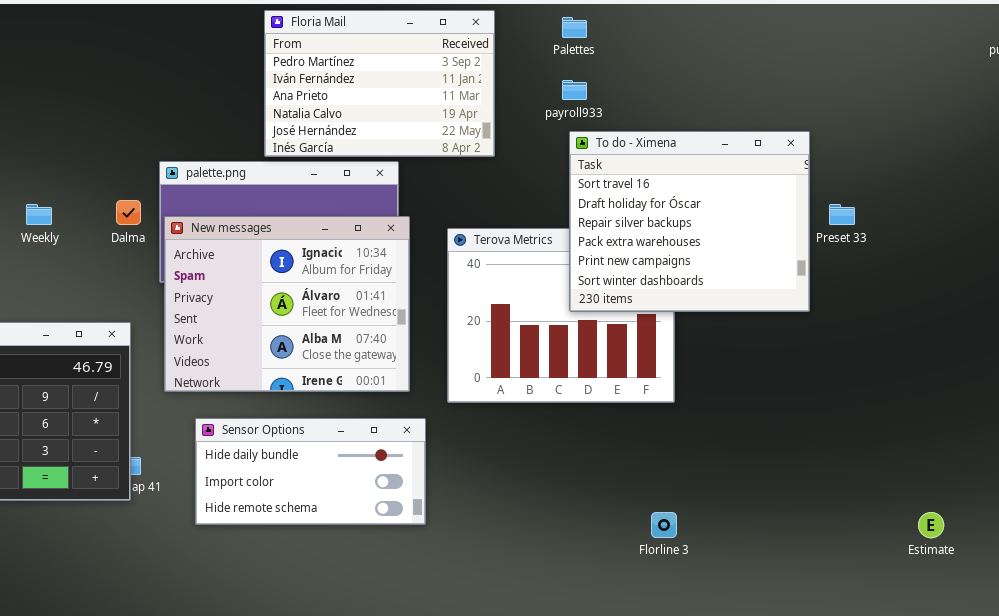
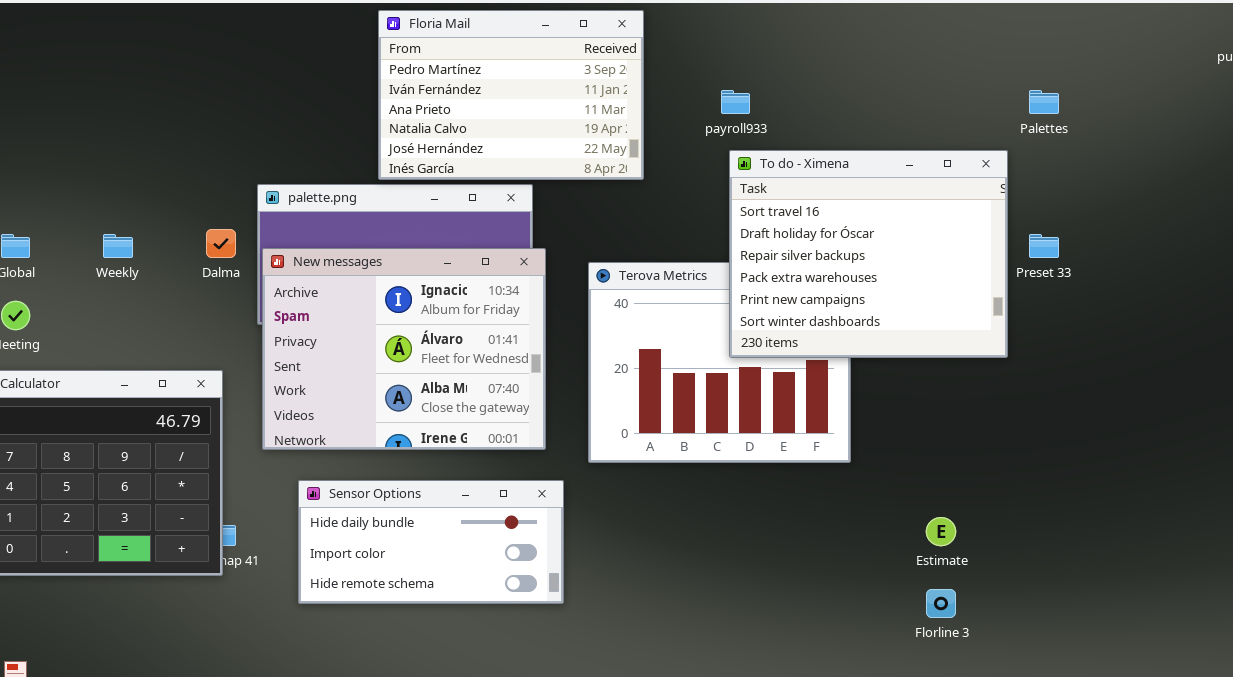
Palettes: [562,17,587,38] -> [1029,90,1059,114], moved
Florline 3: [651,512,677,538] -> [926,589,956,618], moved
Estimate: [918,512,944,538] -> [926,517,956,546], moved

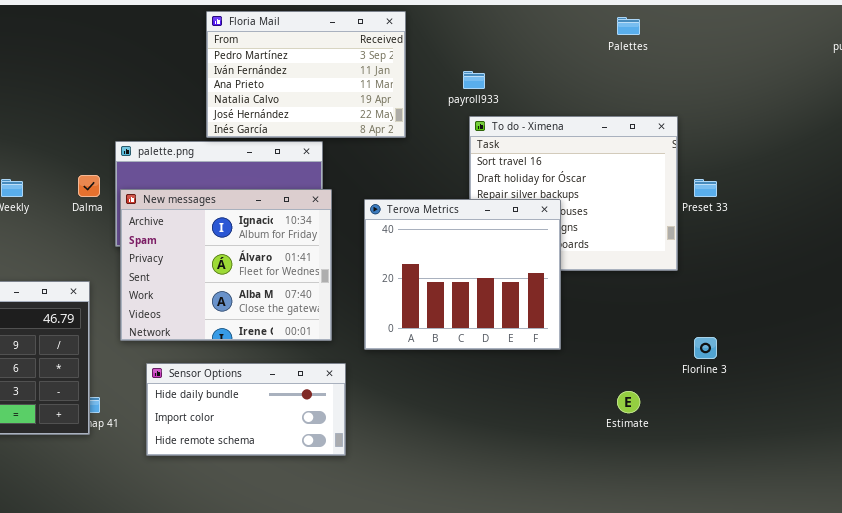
Palettes: [1029,90,1059,114] -> [617,17,640,35], moved
Terova Metrics: [588,262,851,463] -> [364,199,561,350], raised
Florline 3: [926,589,956,618] -> [694,337,717,359], moved

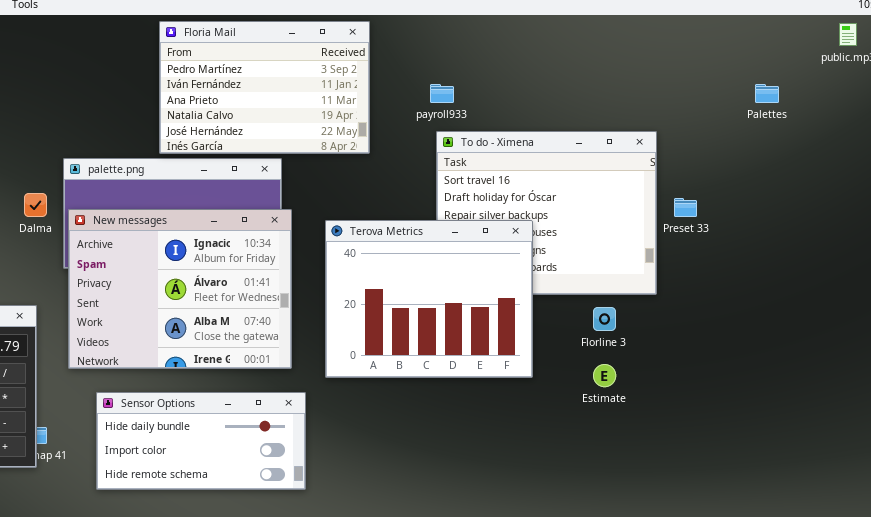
Palettes: [617,17,640,35] -> [755,84,779,103], moved
Florline 3: [694,337,717,359] -> [593,307,616,331], moved
Estimate: [617,391,640,413] -> [593,364,616,387], moved

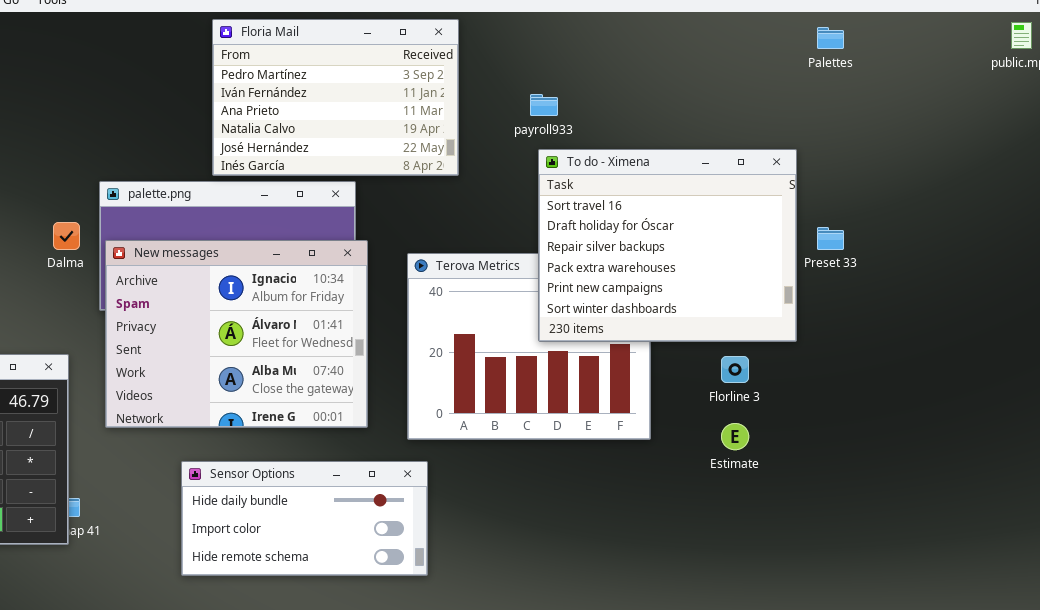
Palettes: [755,84,779,103] -> [817,27,844,49], moved
To do - Ximena: [436,131,657,295] -> [538,149,797,342], raised
Sensor Options: [96,392,306,490] -> [181,461,428,576], moved

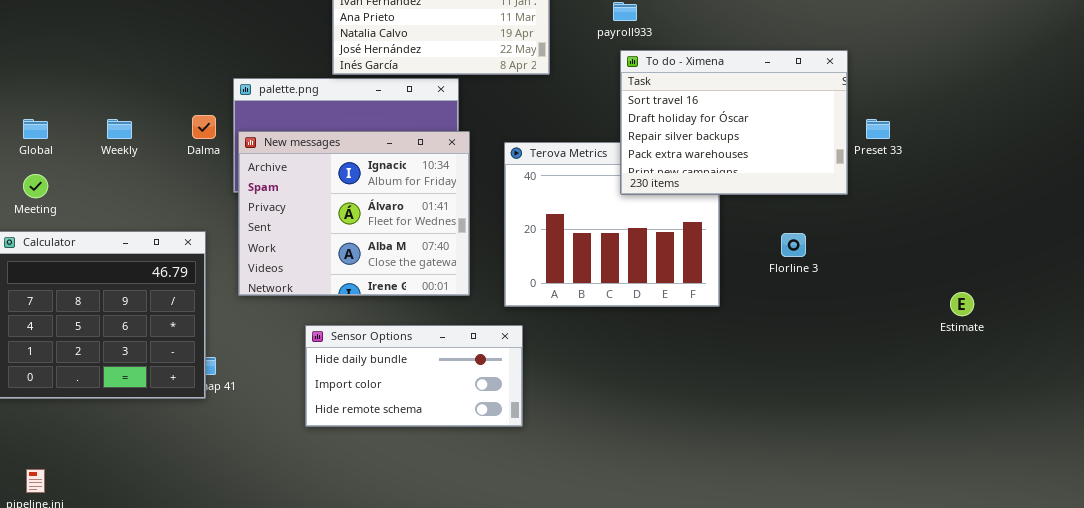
To do - Ximena: [538,149,797,342] -> [620,50,848,195], resized
Estimate: [721,423,749,450] -> [950,292,974,316], moved

